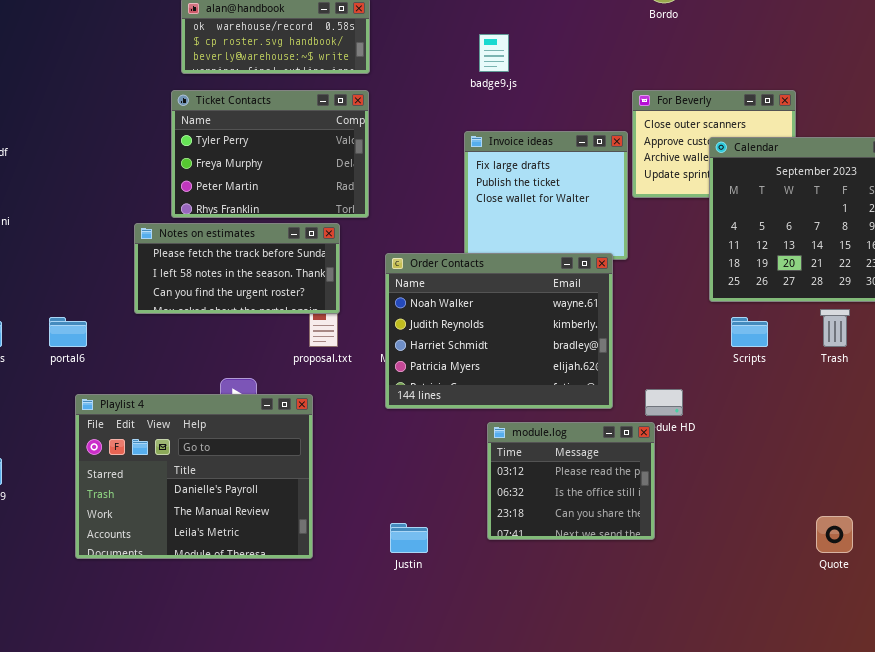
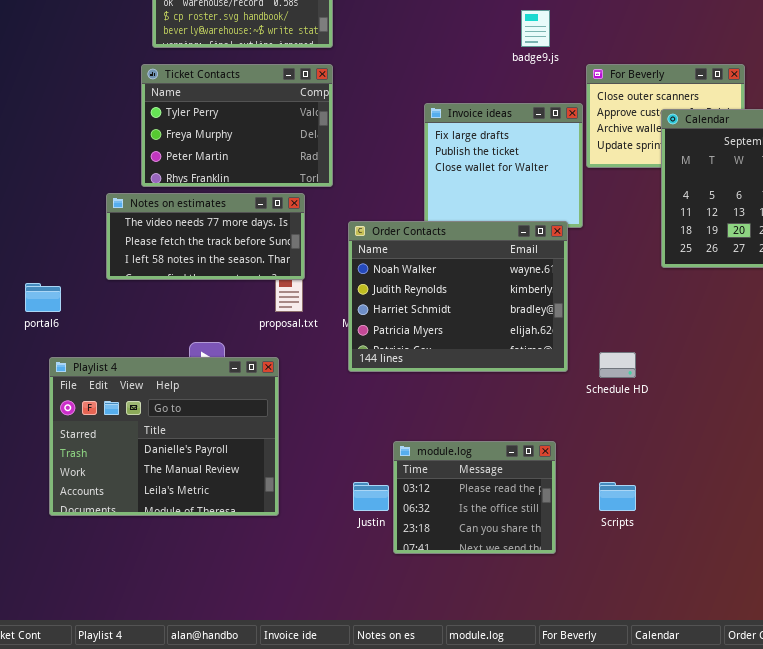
badge9.js: [479,34,509,72] -> [521,10,550,47], moved
Notes on estimates: [134,223,340,314] -> [106,193,305,280], scrolled up 1 row
Scripts: [731,317,768,347] -> [599,482,636,511], moved
module.log: [487,422,655,540] -> [393,441,556,554], moved

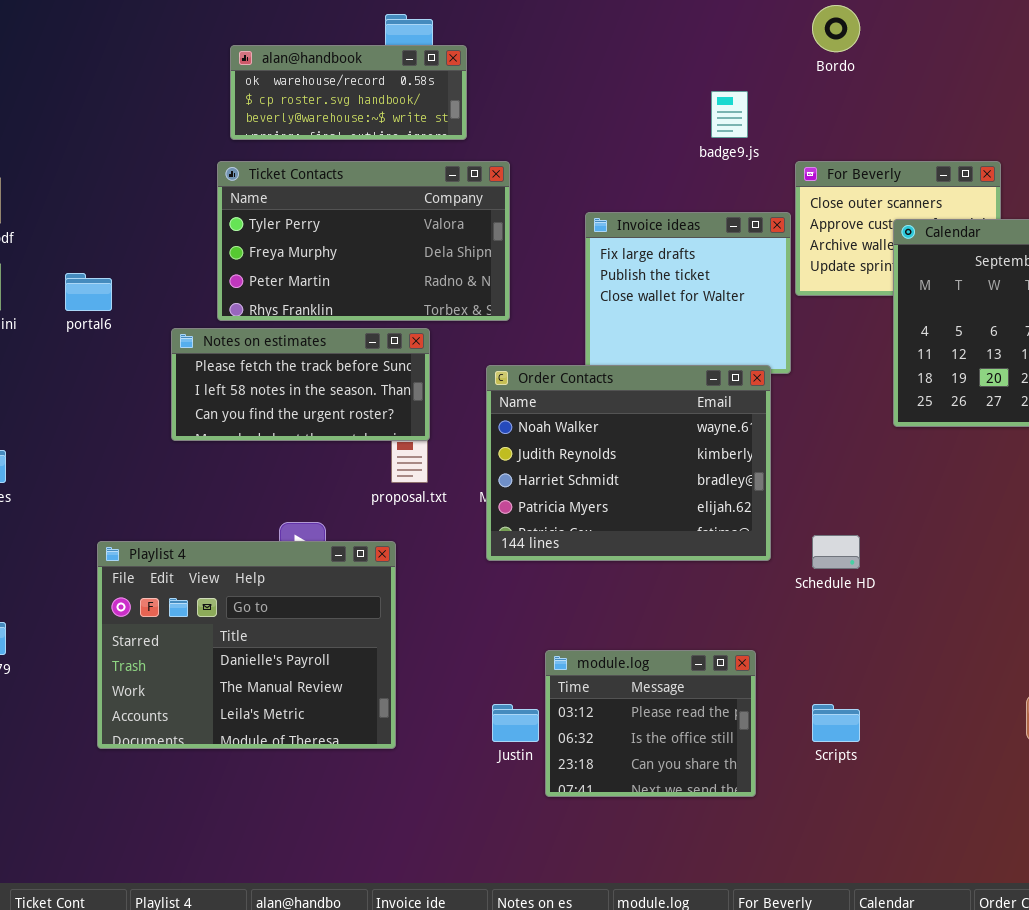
Ticket Contacts: [141,64,333,187] -> [217,161,510,321], resized
Notes on estimates: [106,193,305,280] -> [171,328,430,441], scrolled down 1 row
portal6: [25,283,61,312] -> [65,273,112,311], moved

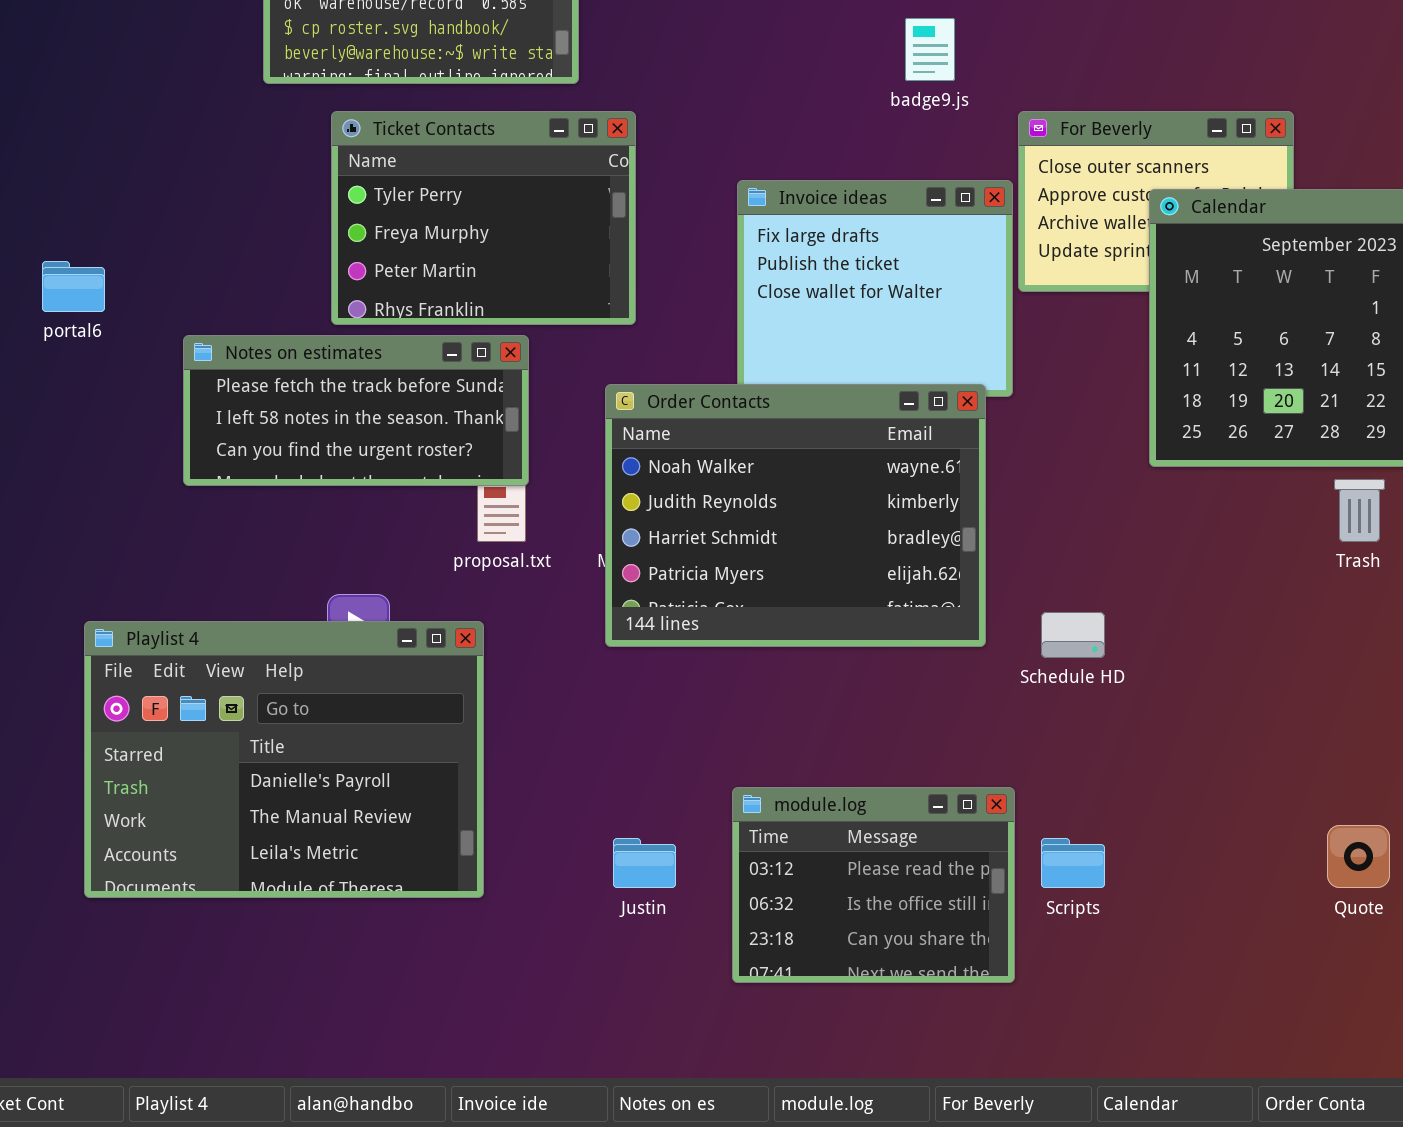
Ticket Contacts: [217,161,510,321] -> [331,111,636,325], resized
module.log: [545,650,756,797] -> [732,787,1015,983], moved

